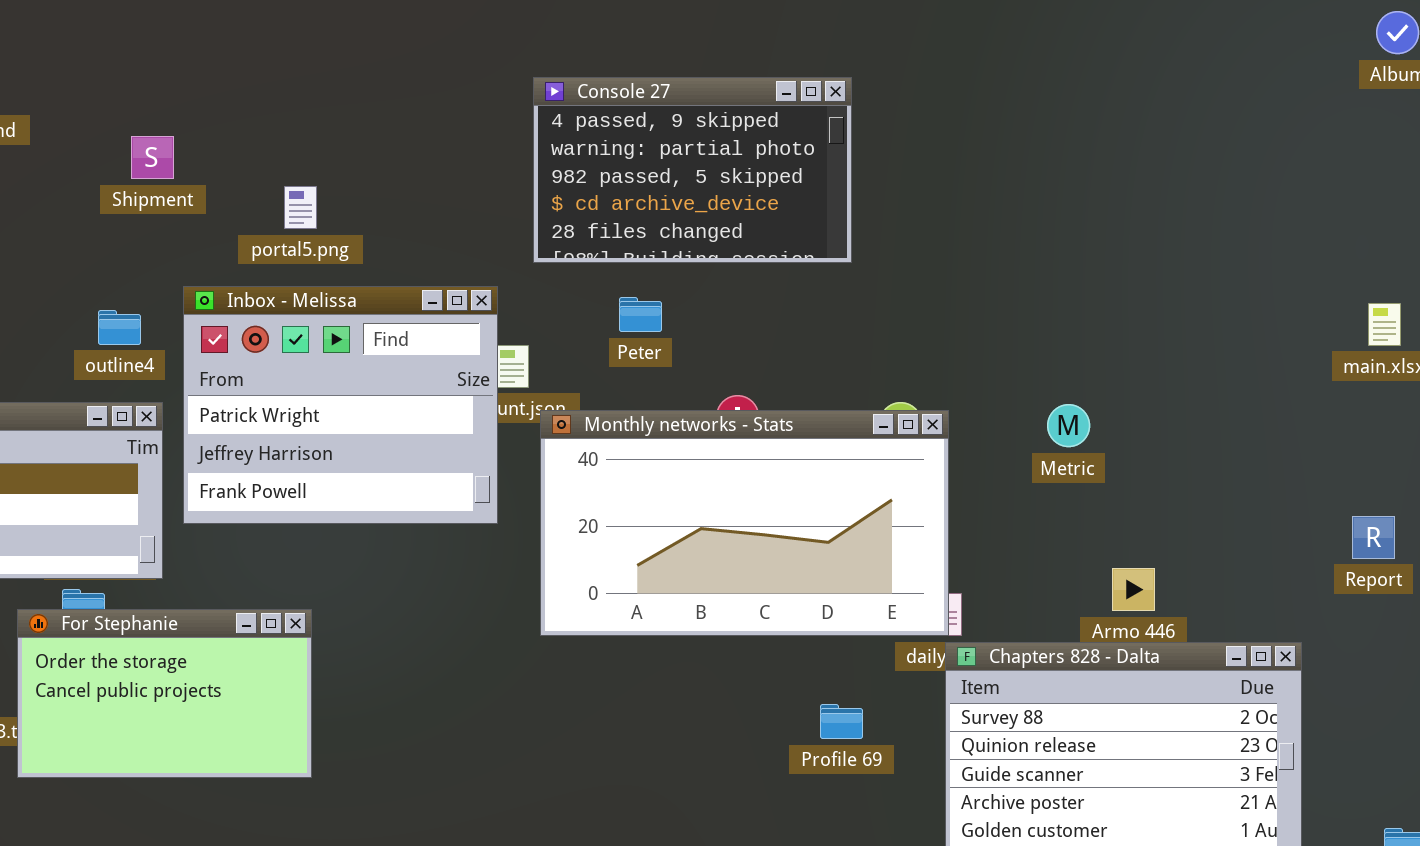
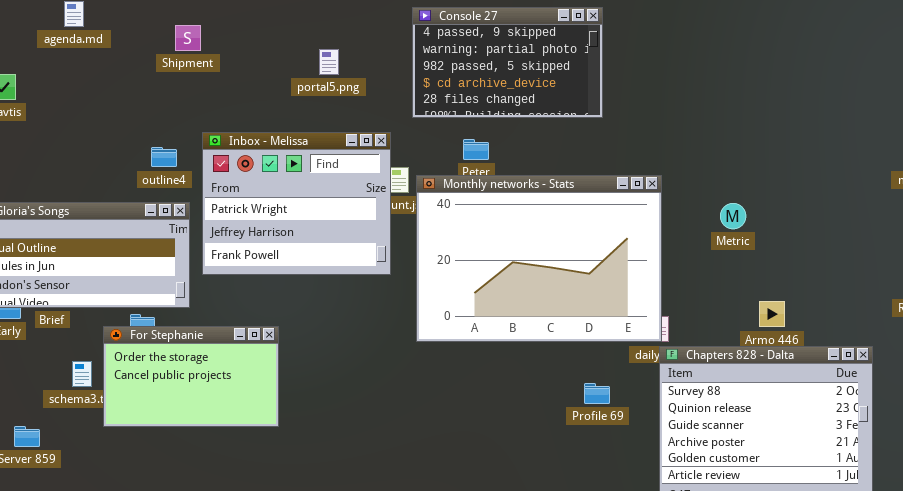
Shipment: [131,136,174,179] -> [175,25,201,51], moved
portal5.png: [284,186,317,229] -> [319,49,339,75], moved
Monthly networks - Stats: [540,410,949,636] -> [416,175,662,342], resized

